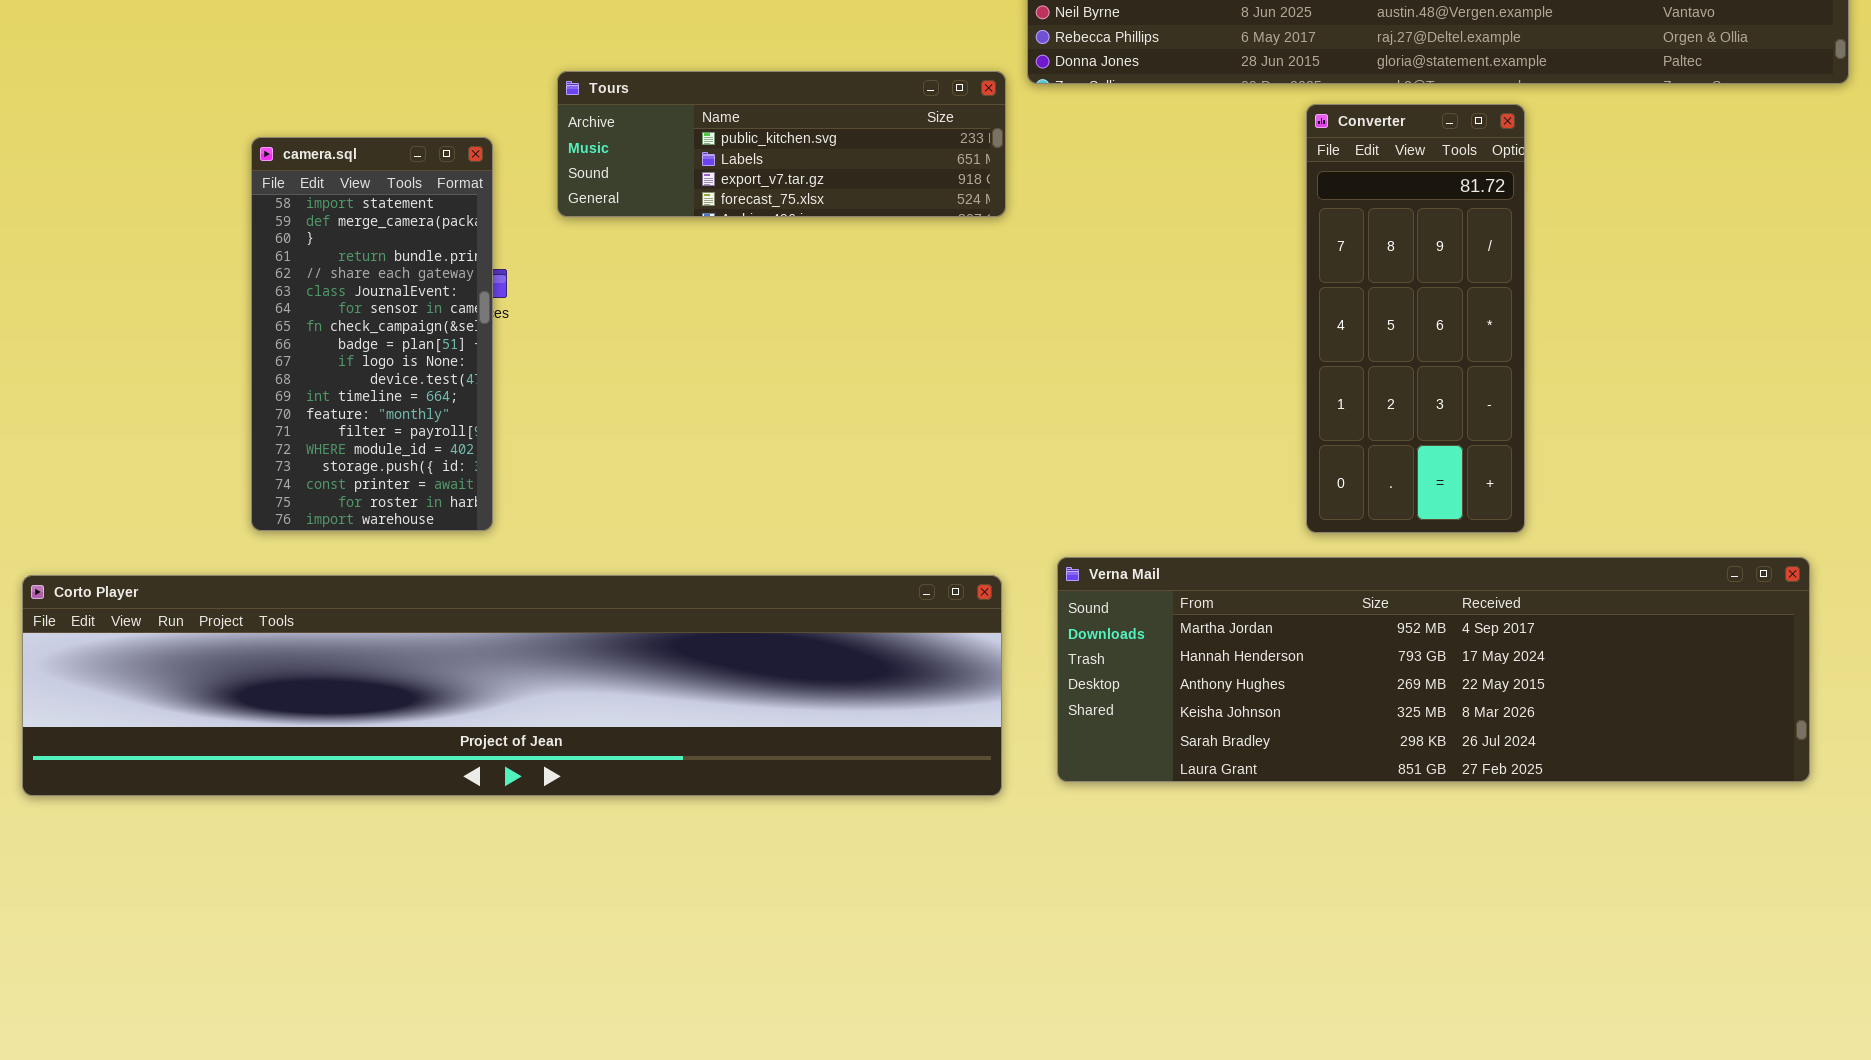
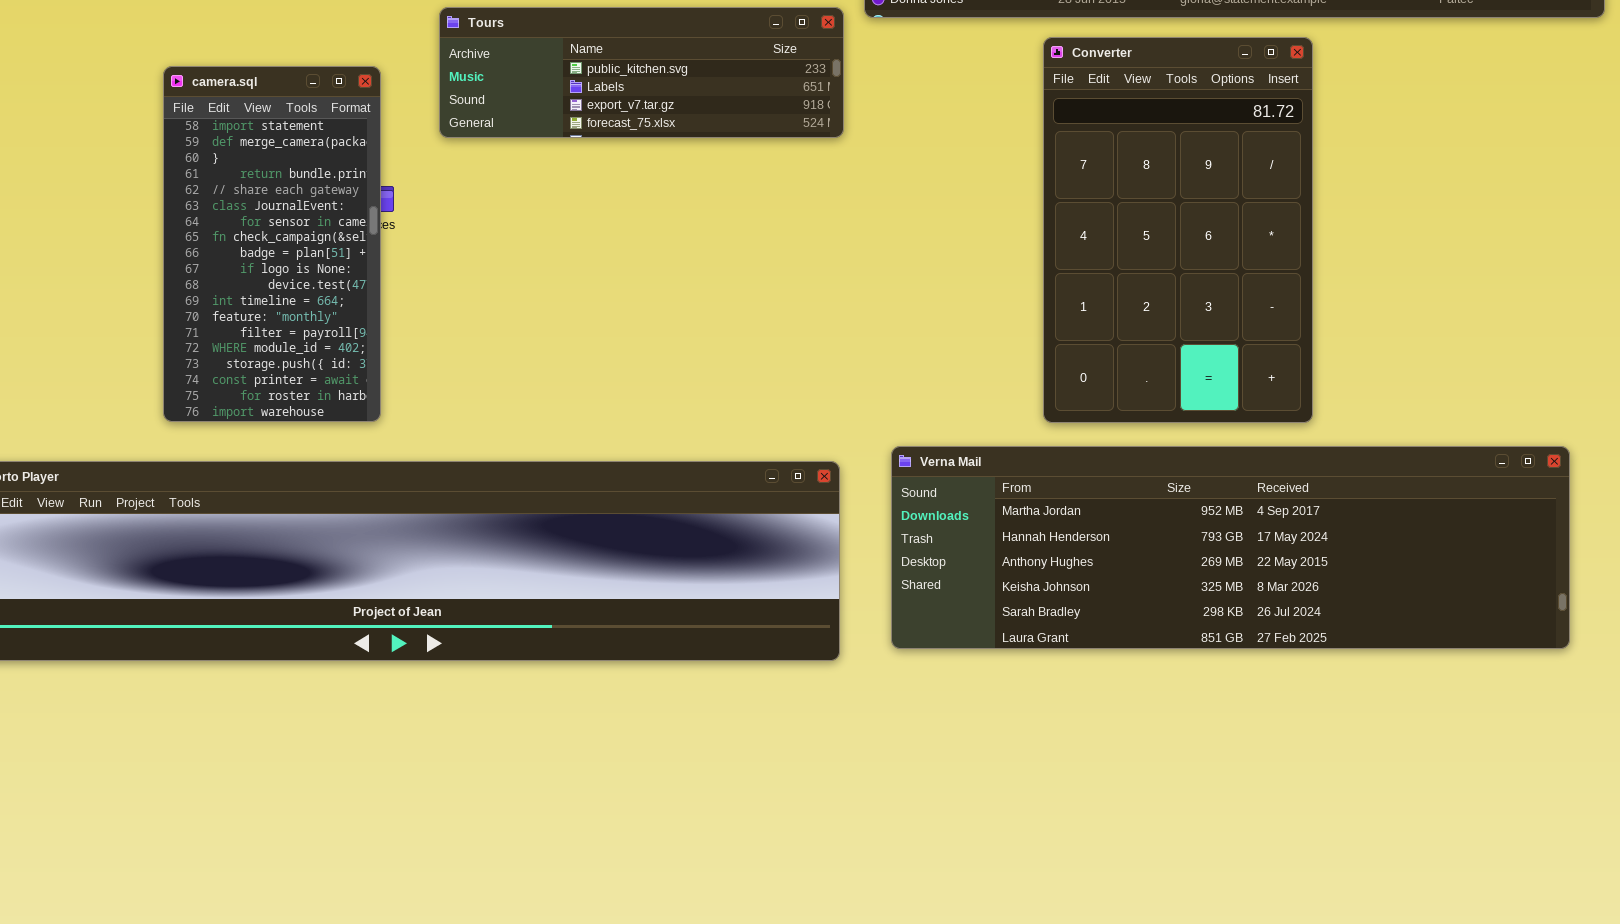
Converter: [1306,104,1525,533] -> [1043,37,1313,423], resized

